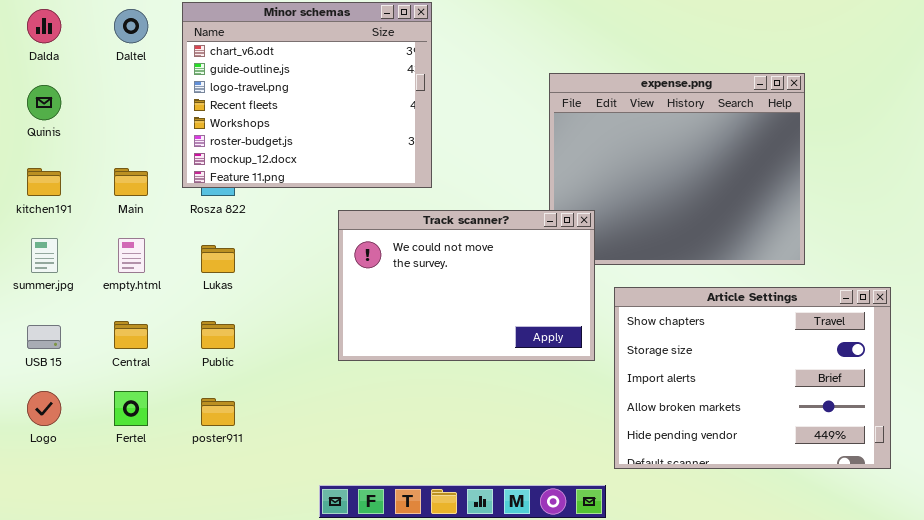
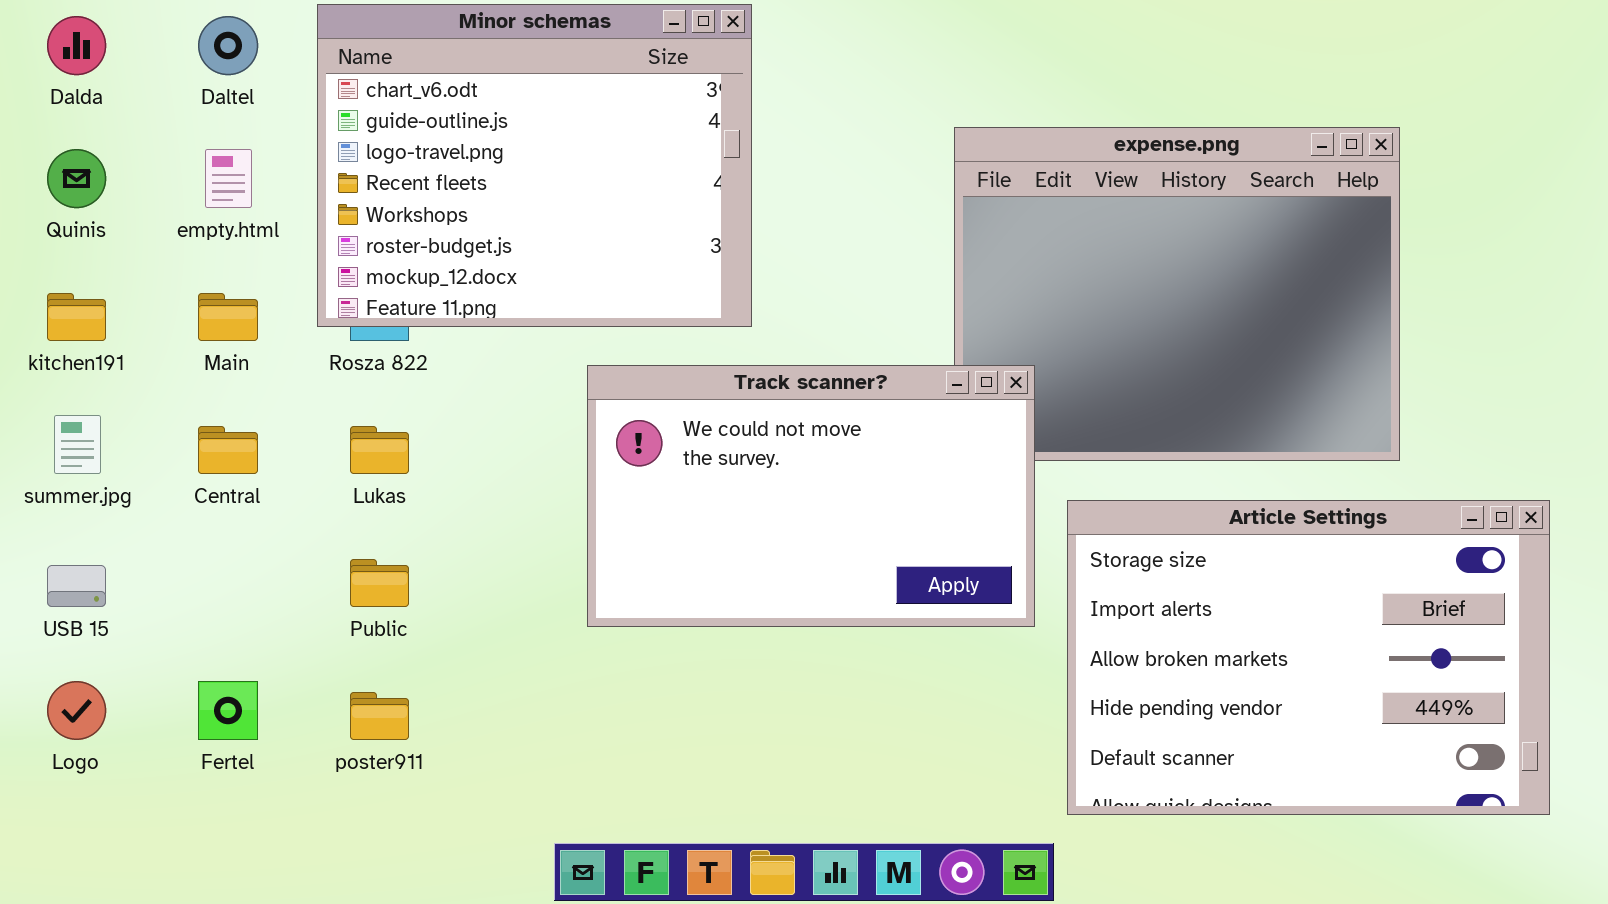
empty.html: [118,238,145,273] -> [205,149,252,208], moved
Article Settings: [614,287,891,469] -> [1067,500,1550,815], scrolled down 1 row
Central: [114,321,148,349] -> [198,426,258,474], moved

